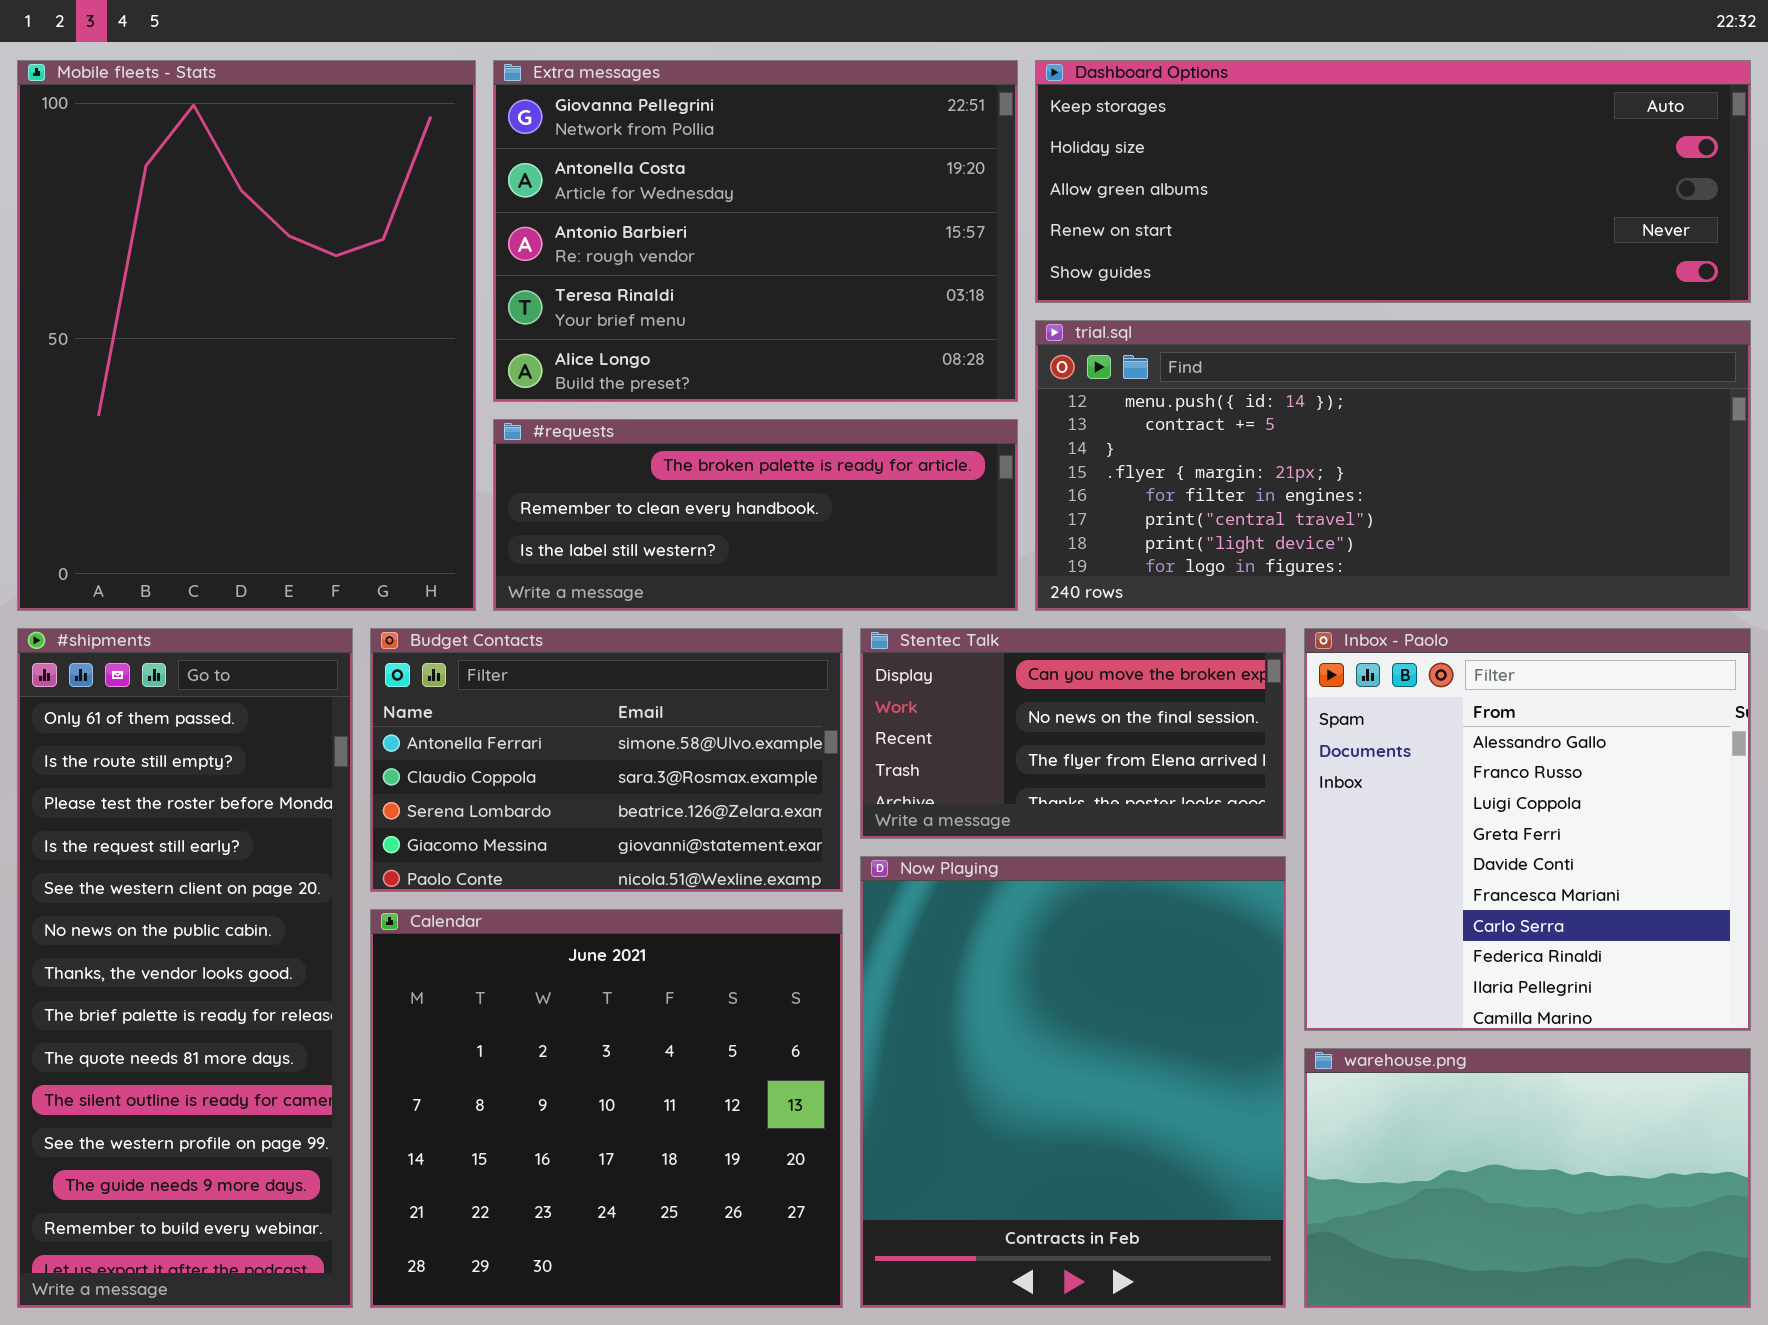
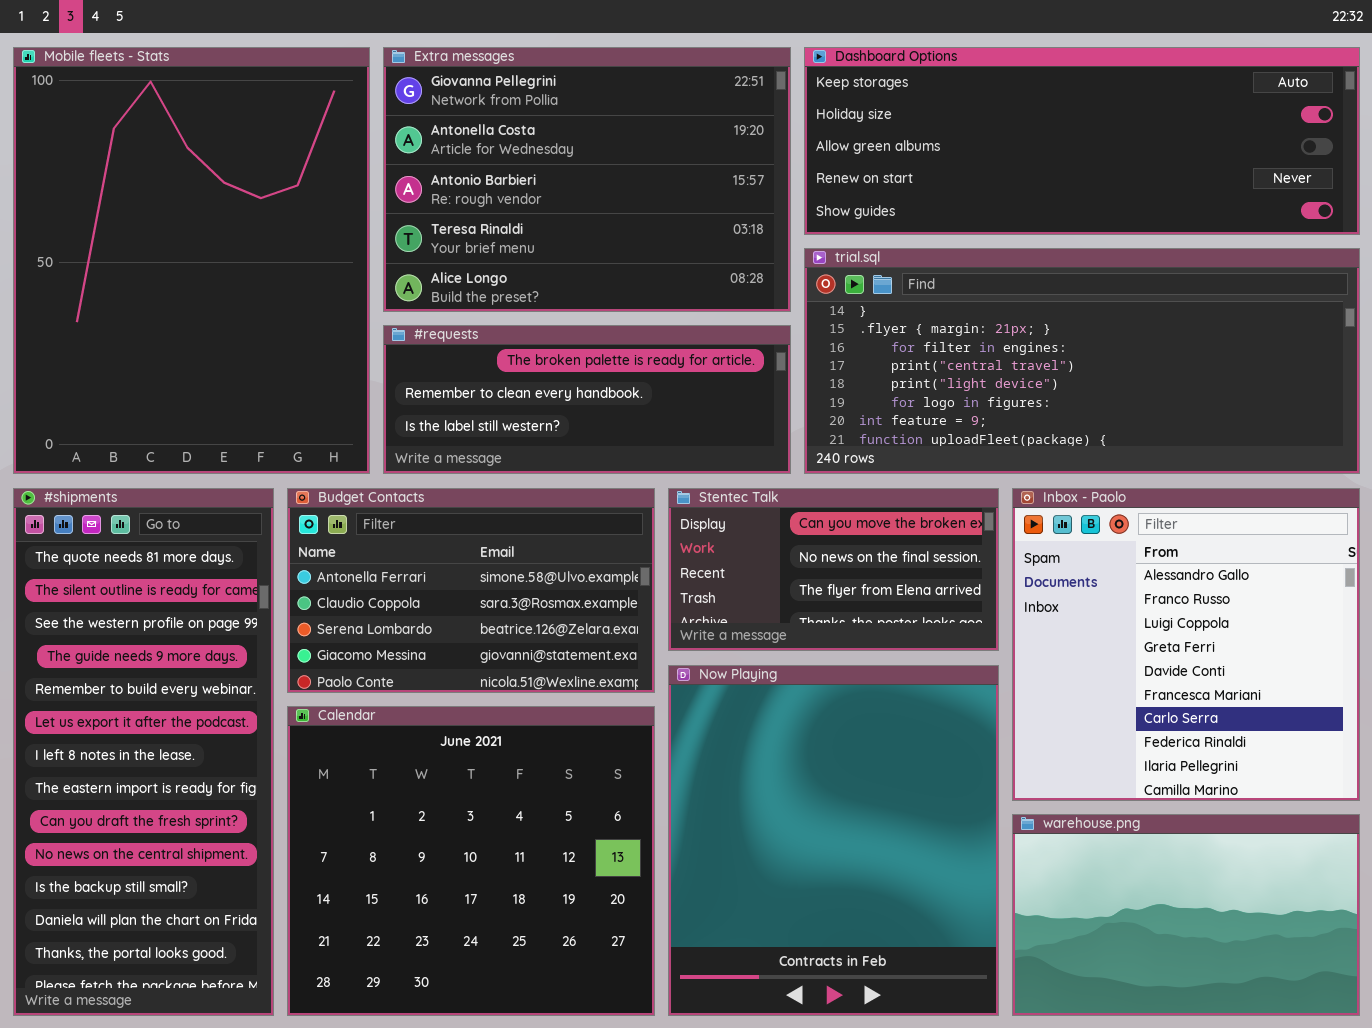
trial.sql: [1035,320,1751,611] -> [804,248,1360,474], scrolled down 2 rows
#shipments: [17,628,353,1308] -> [13,488,274,1016], scrolled down 8 rows

